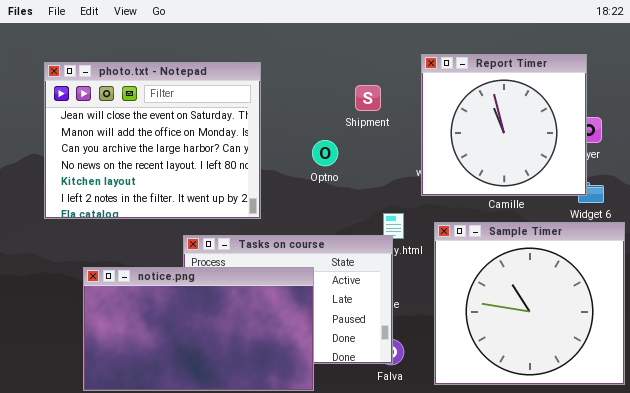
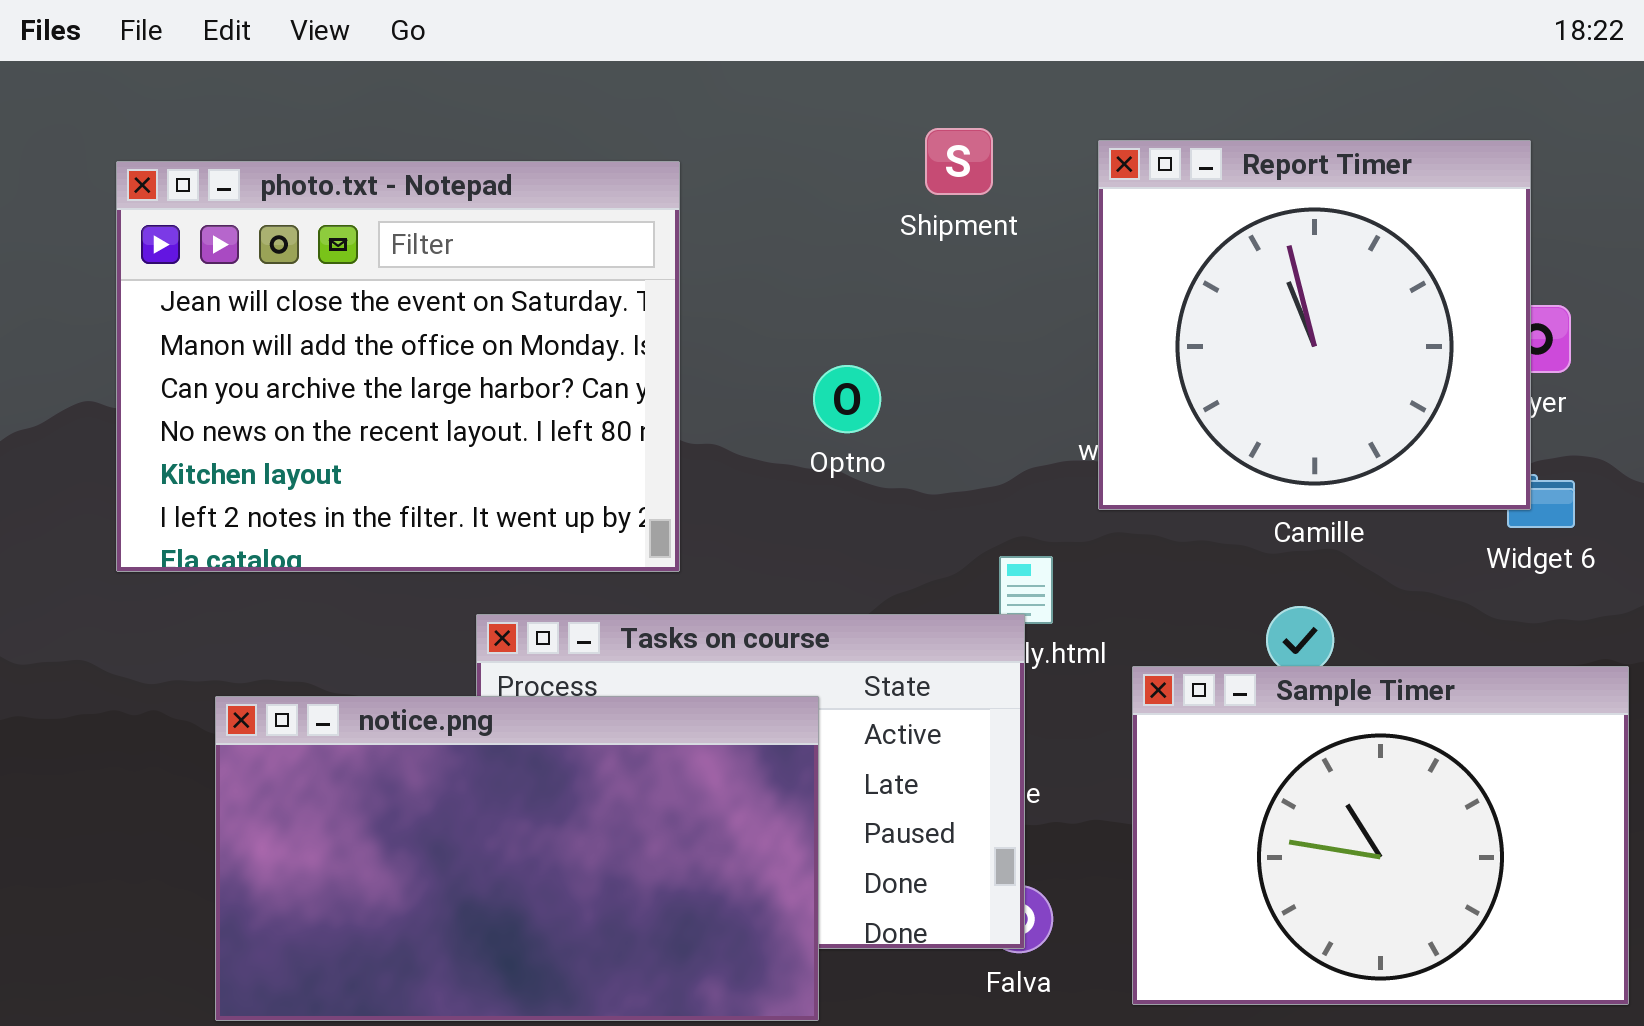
Shipment: [355,85,381,111] -> [925,128,993,195], moved
Sample Timer: [434,222,625,385] -> [1132,666,1629,1005], resized

